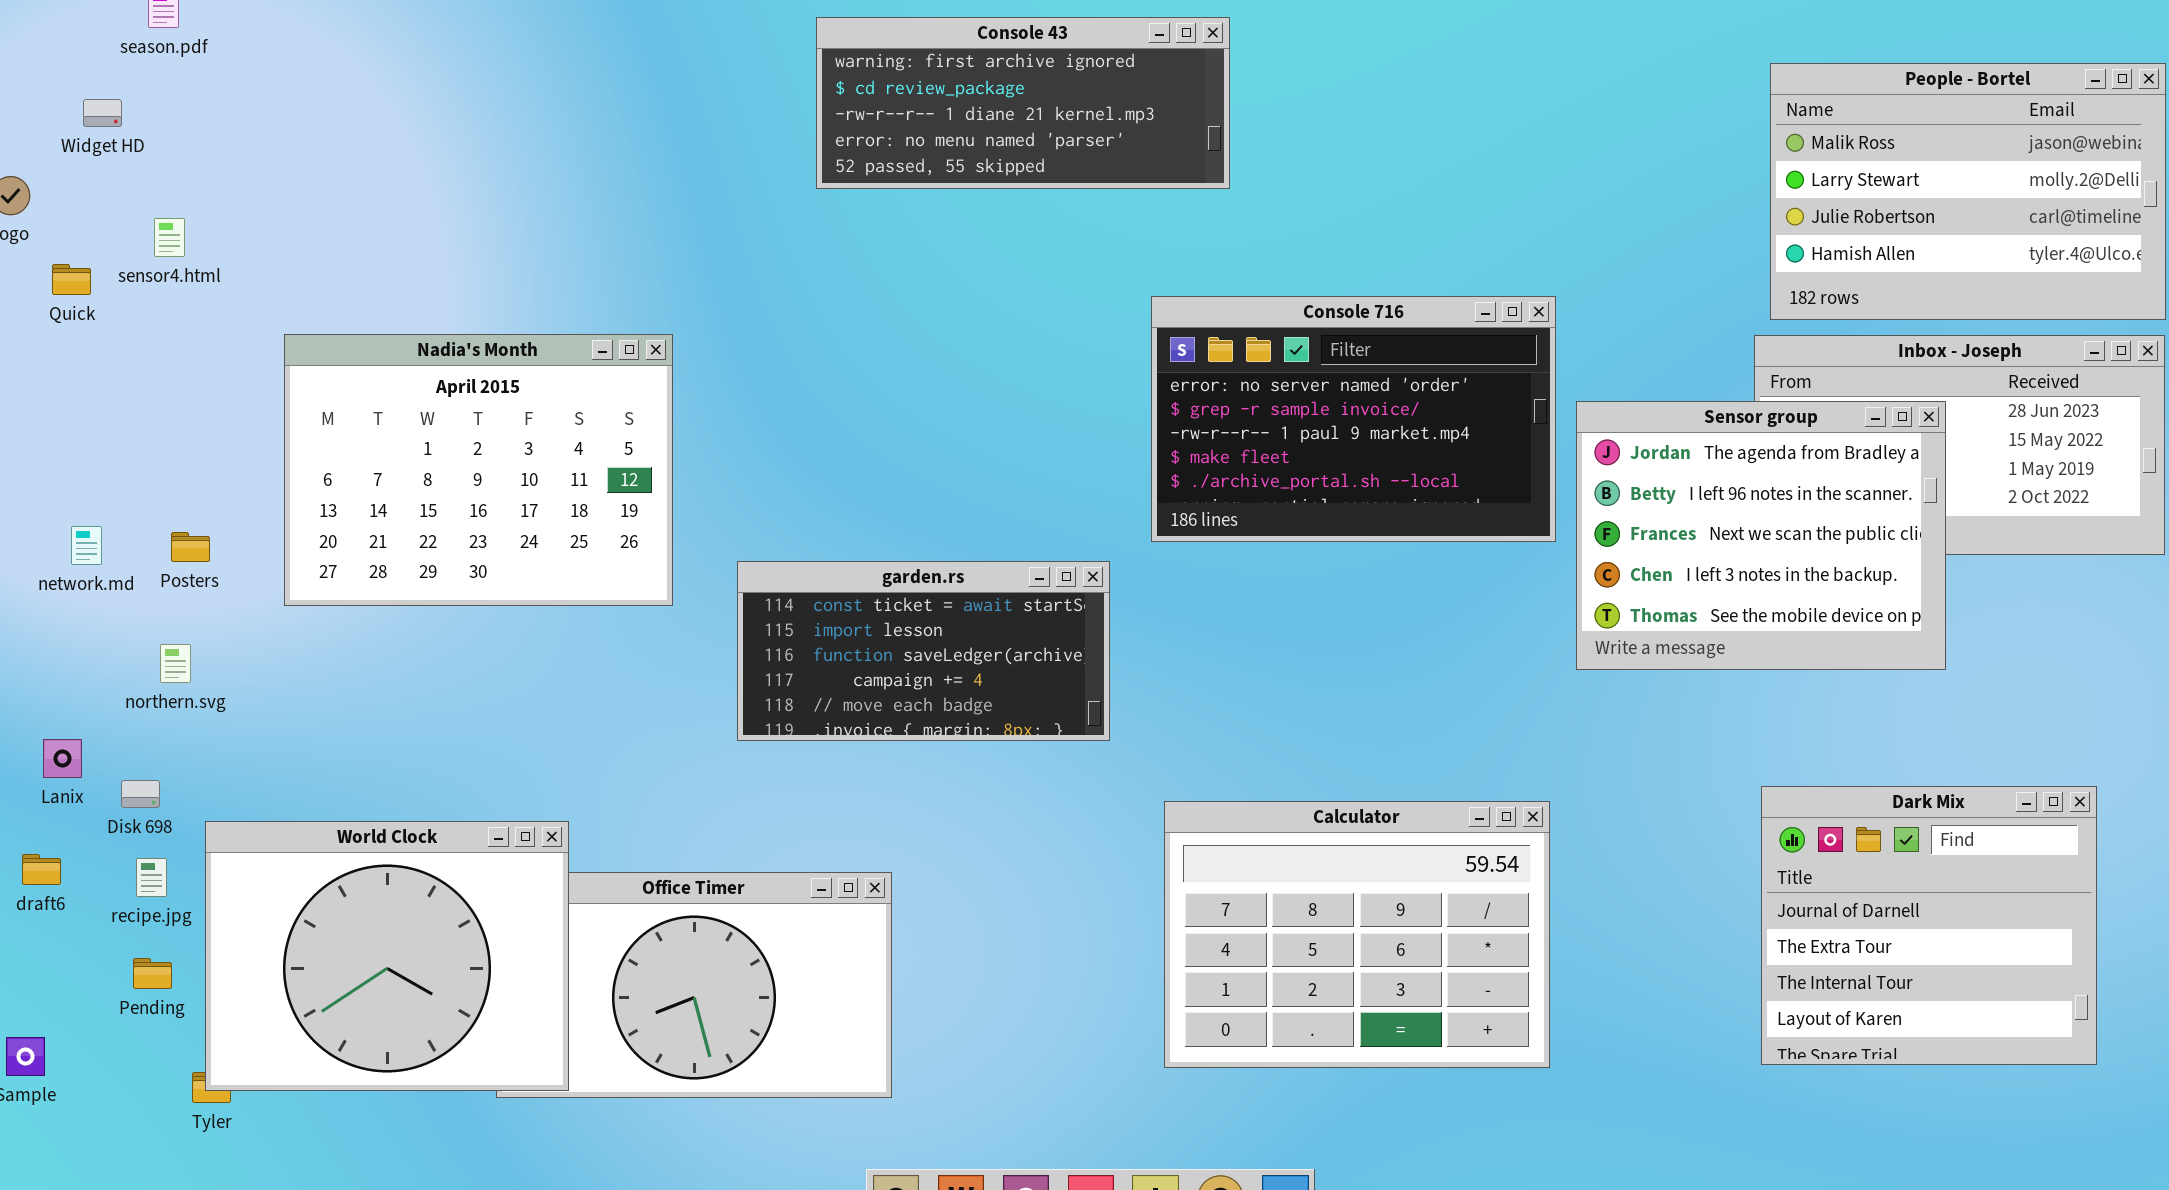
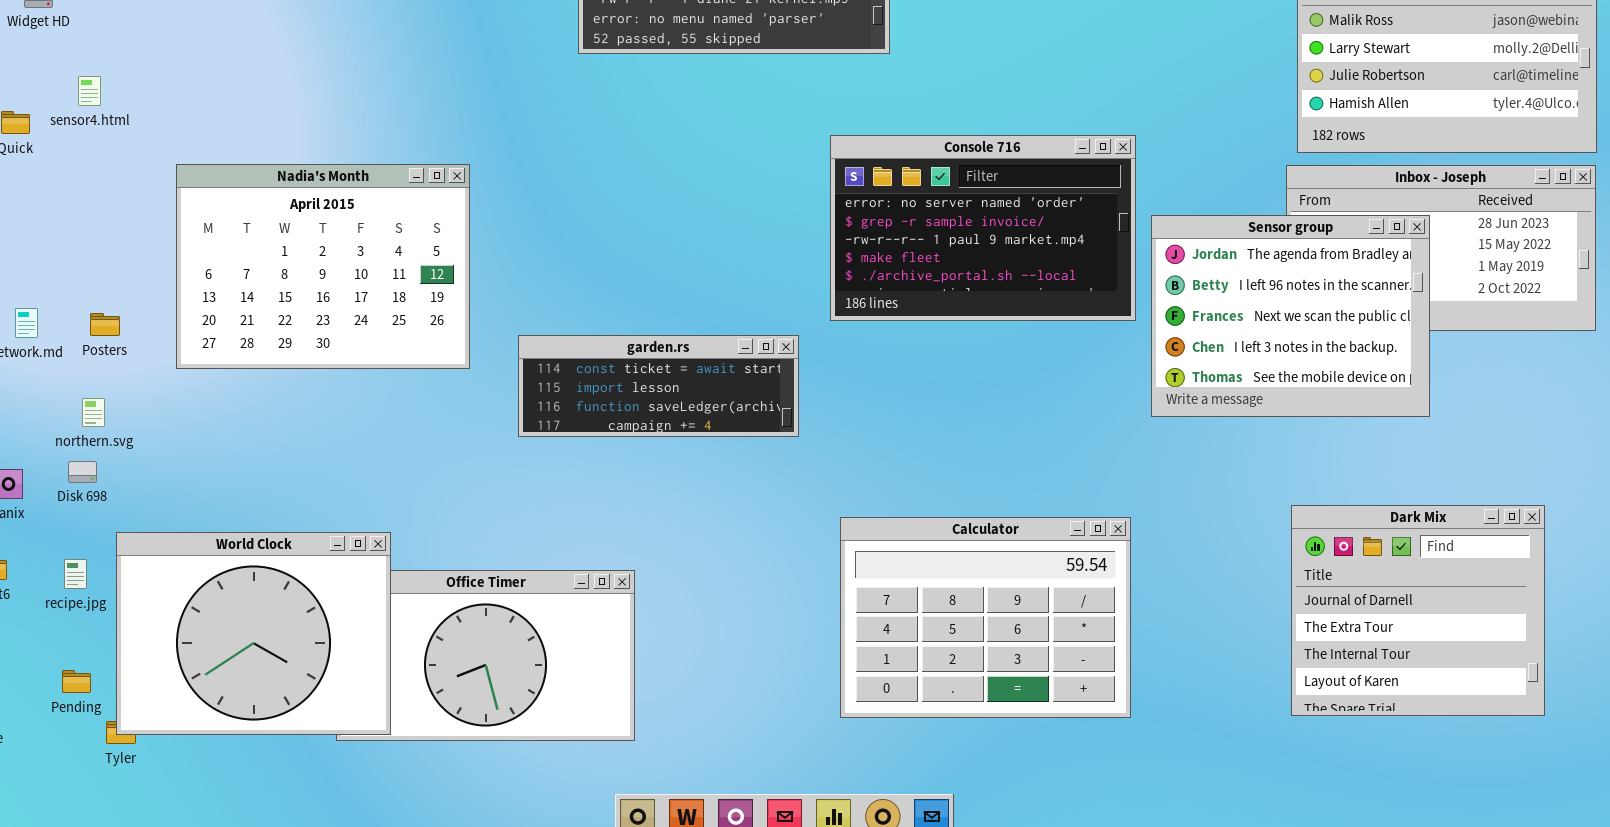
garden.rs: [737,561,1110,741] -> [518,335,799,437], resized
Disk 698: [121,780,160,808] -> [68,461,97,483], moved
Pending: [133,958,172,989] -> [62,670,91,693], moved

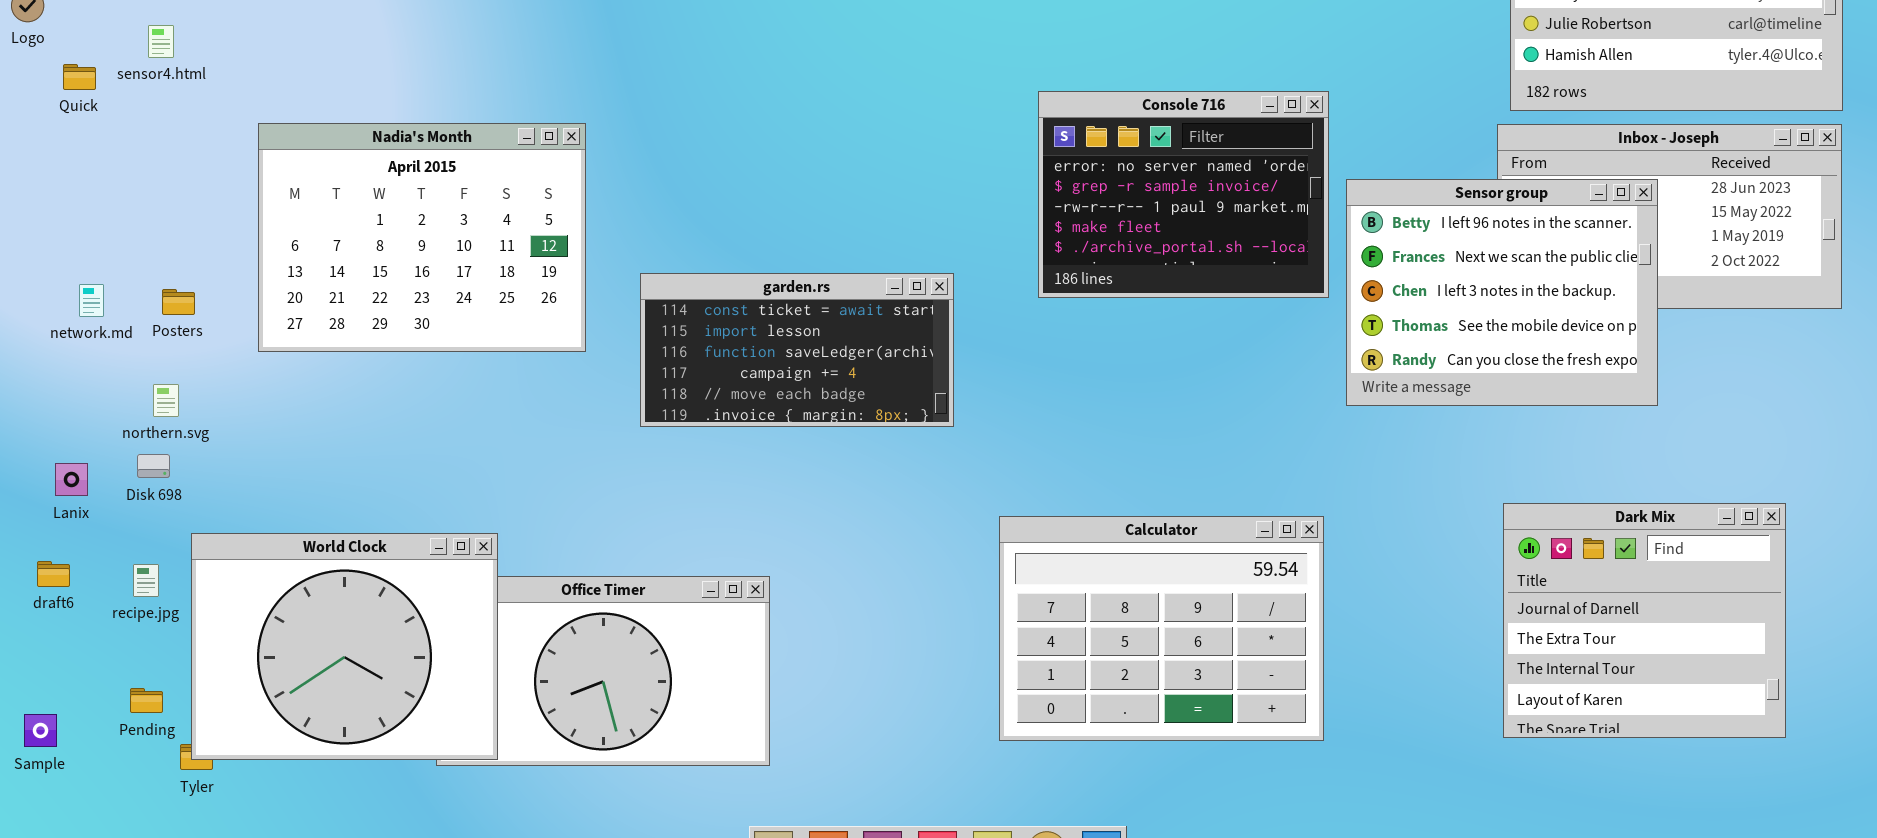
Console 716: [830,135,1136,321] -> [1038,91,1329,298], resized
Sensor group: [1151,215,1430,417] -> [1346,179,1658,406], scrolled down 1 row
garden.rs: [518,335,799,437] -> [640,273,954,427], resized

